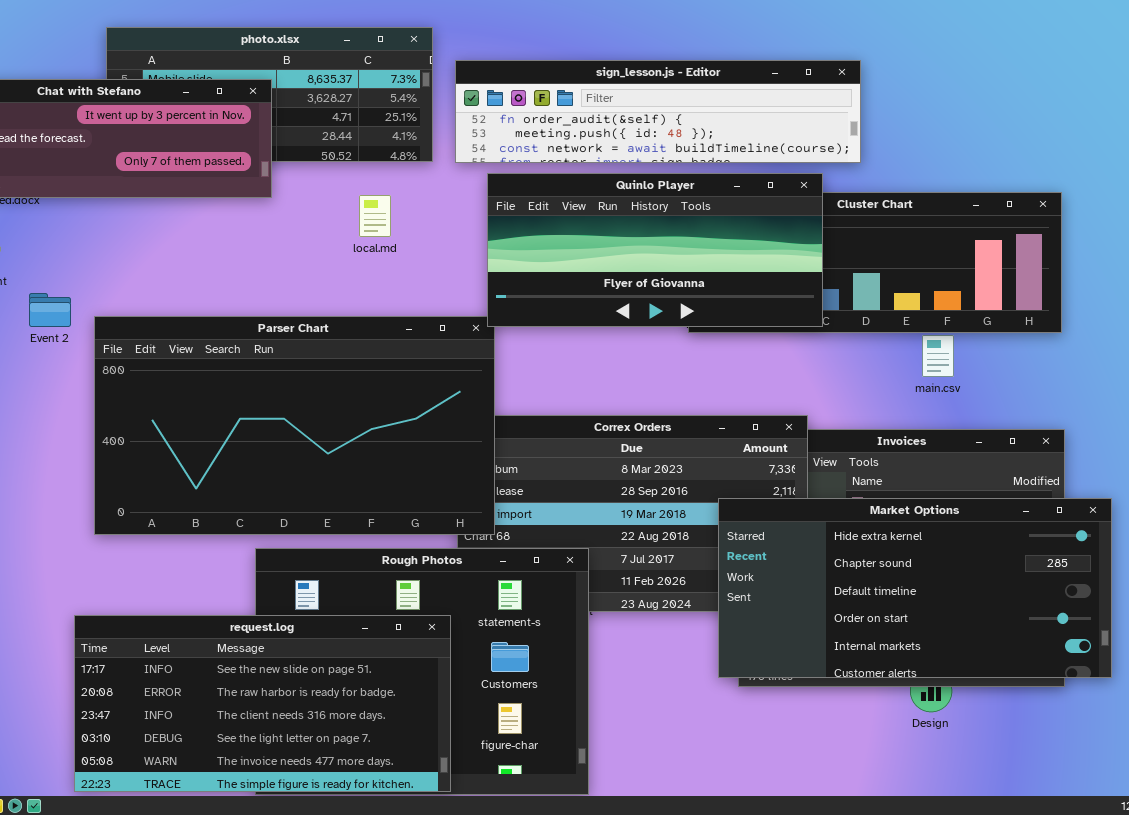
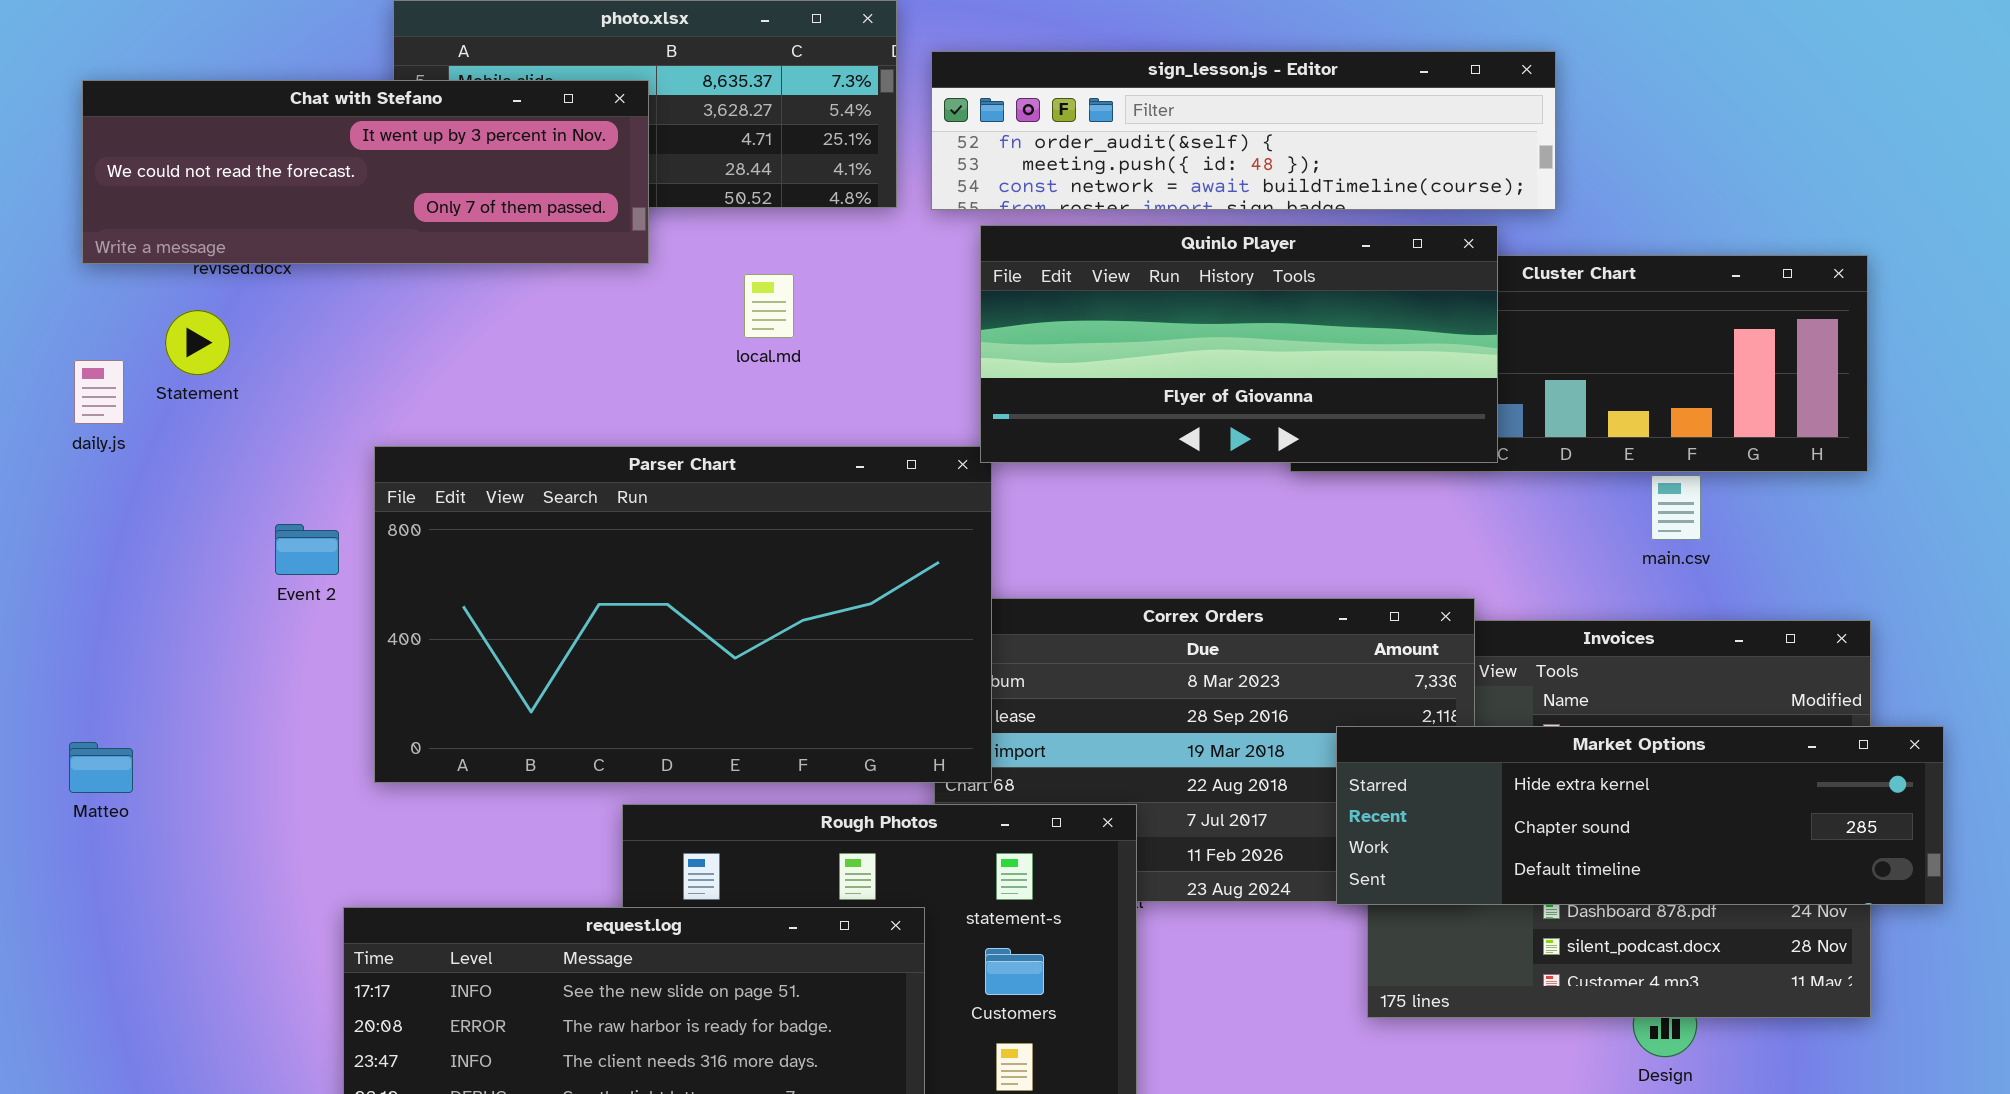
local.md: [359,195,391,237] -> [744,274,794,338], moved
Event 2: [29,293,71,327] -> [275,524,339,575], moved
Market Options: [718,498,1112,678] -> [1336,726,1944,905], resized

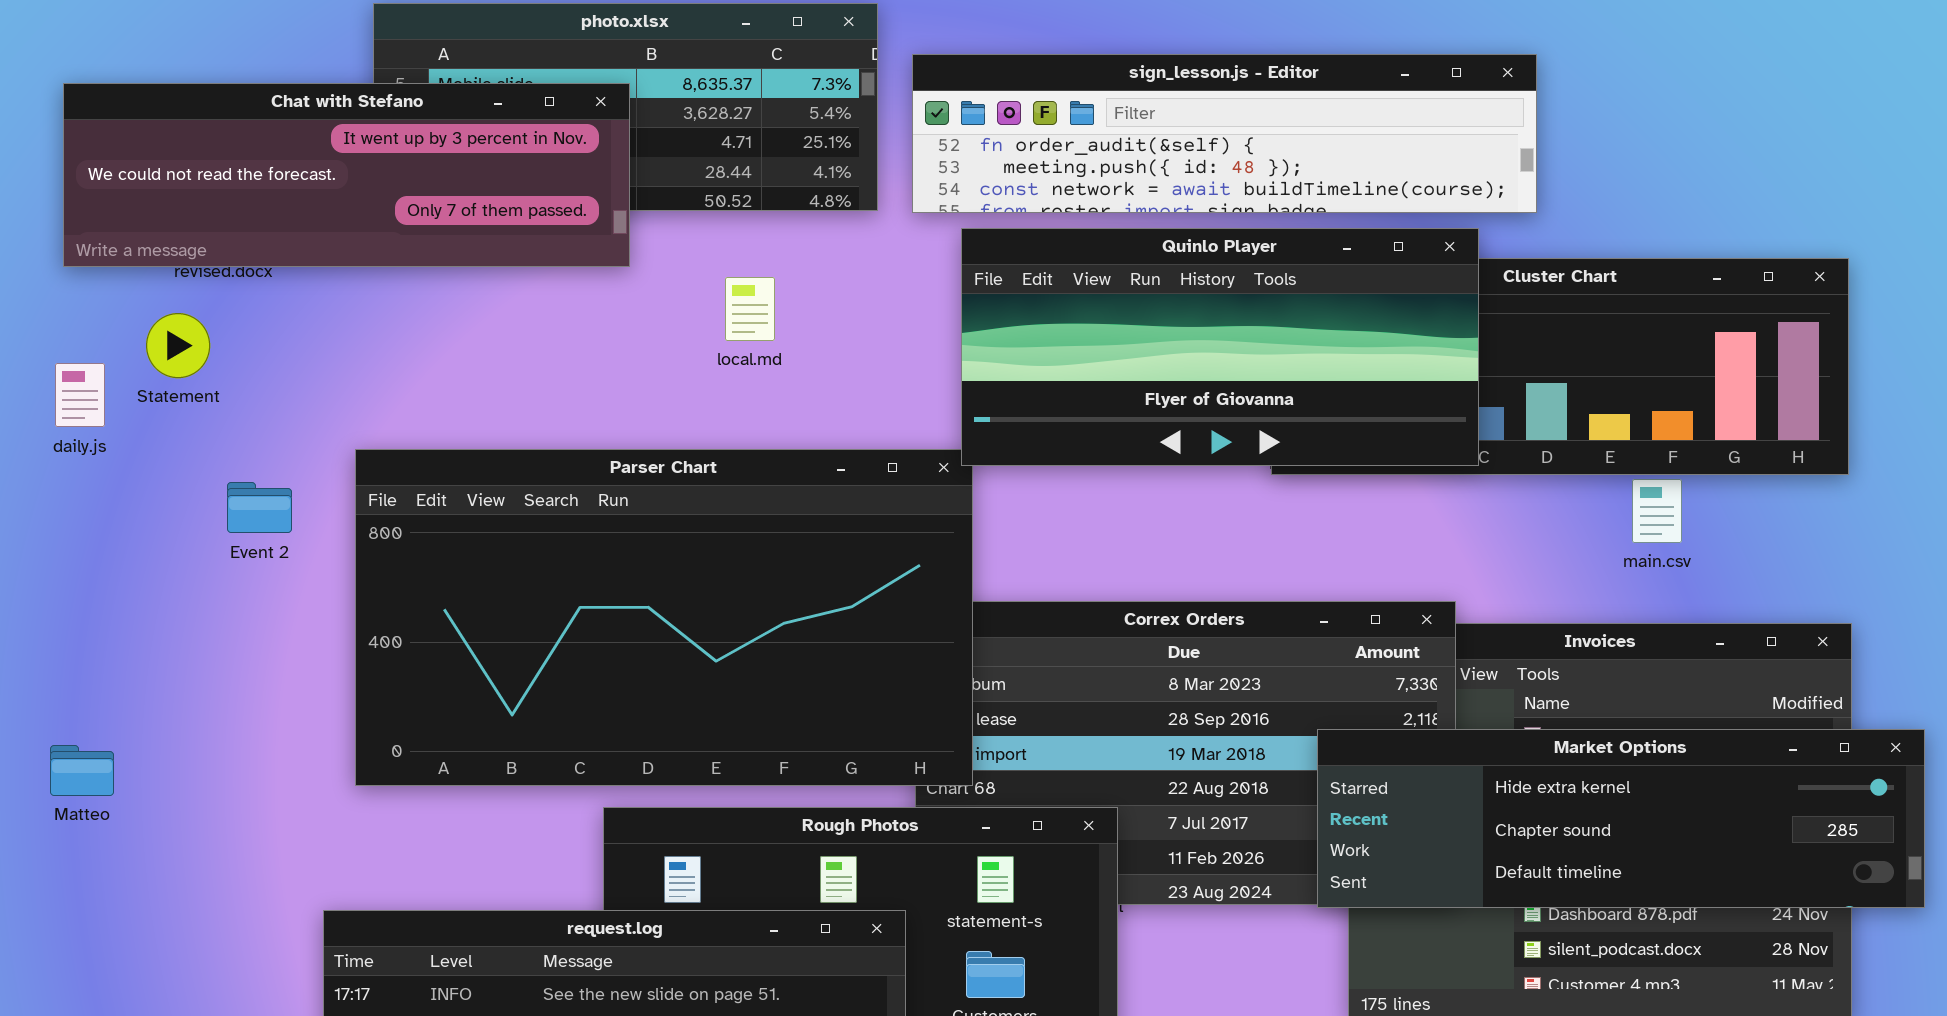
Event 2: [275,524,339,575] -> [227,482,292,533], moved

